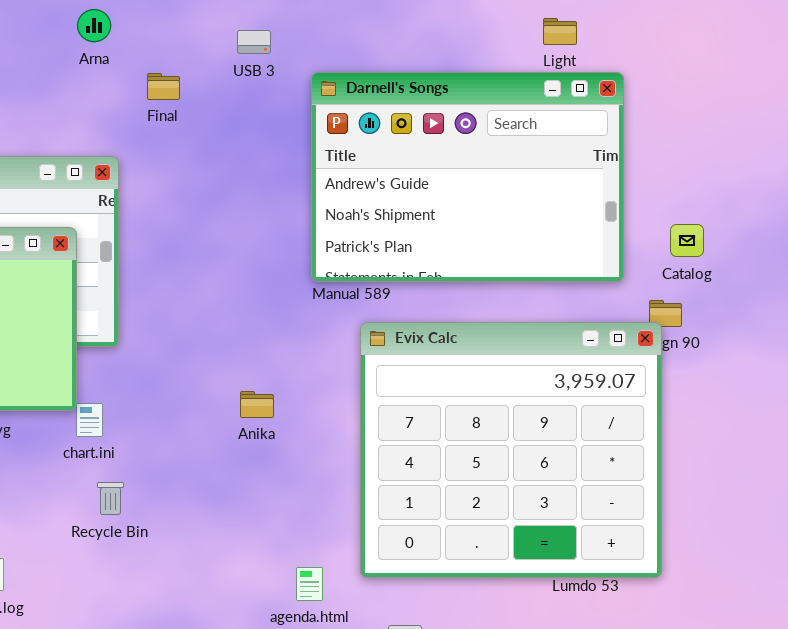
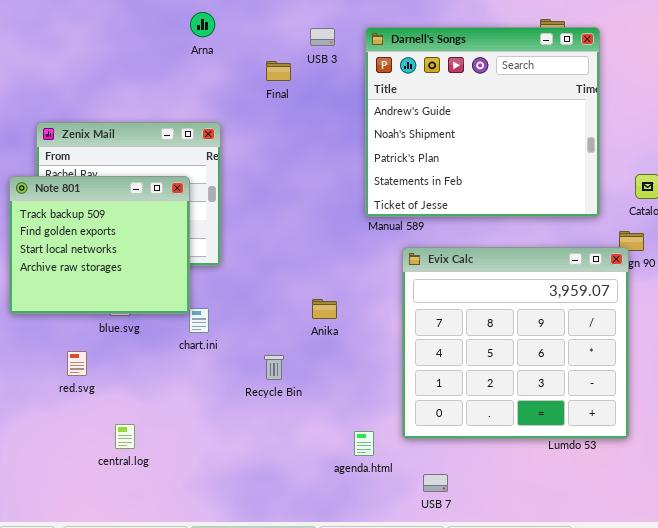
Darnell's Songs: [311,72,624,282] -> [365,27,600,217], resized
Final: [147,73,180,100] -> [266,61,291,81], moved
Recycle Bin: [97,482,124,515] -> [264,355,284,380], moved

